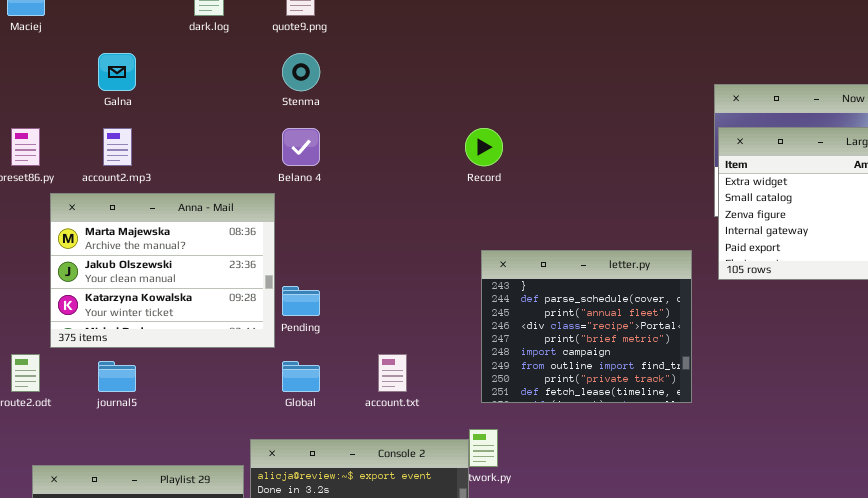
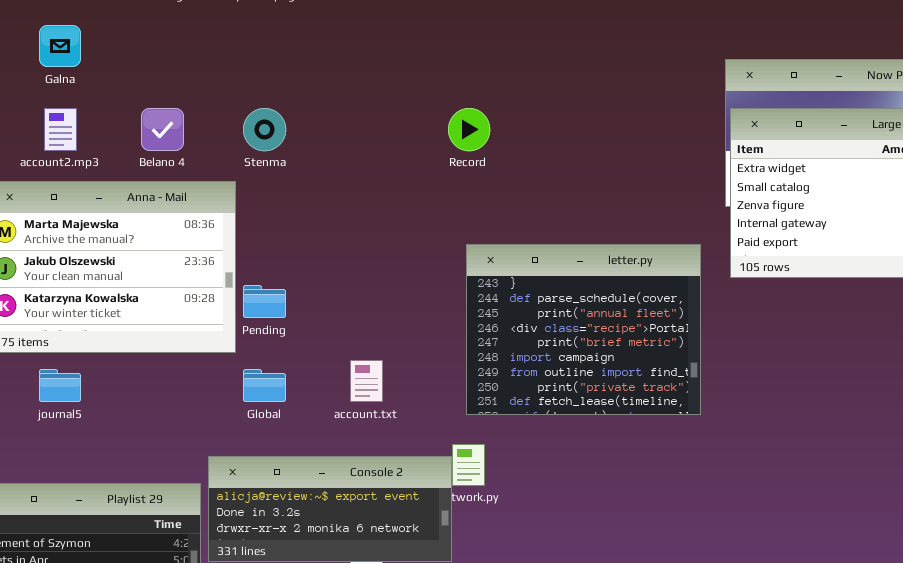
Stenma: [282,53,320,91] -> [243,108,286,151], moved
Belano 4: [282,128,320,166] -> [141,108,184,151], moved

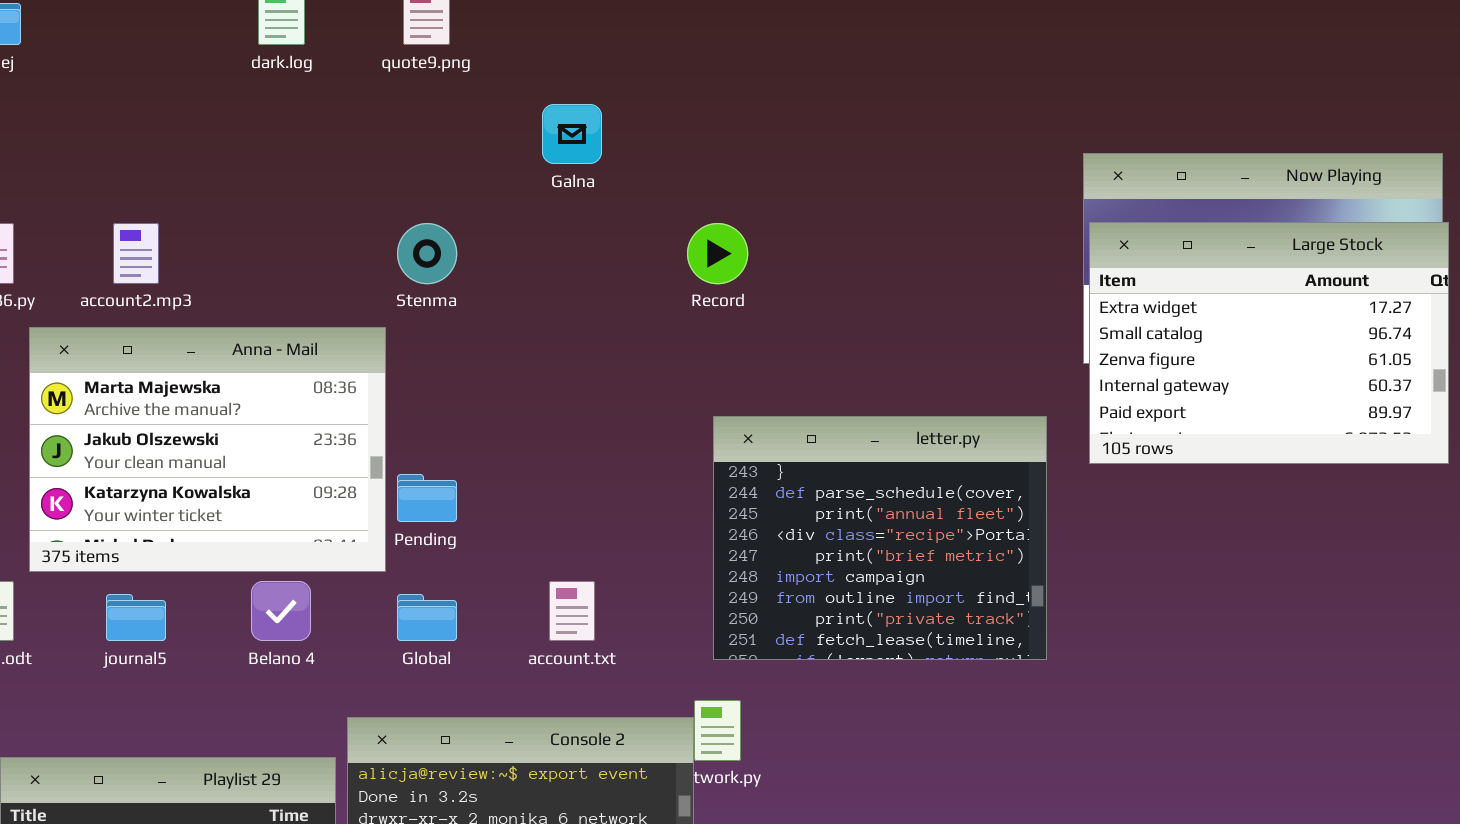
Galna: [39,25,81,67] -> [542,104,602,164], moved
Belano 4: [141,108,184,151] -> [251,581,311,641], moved

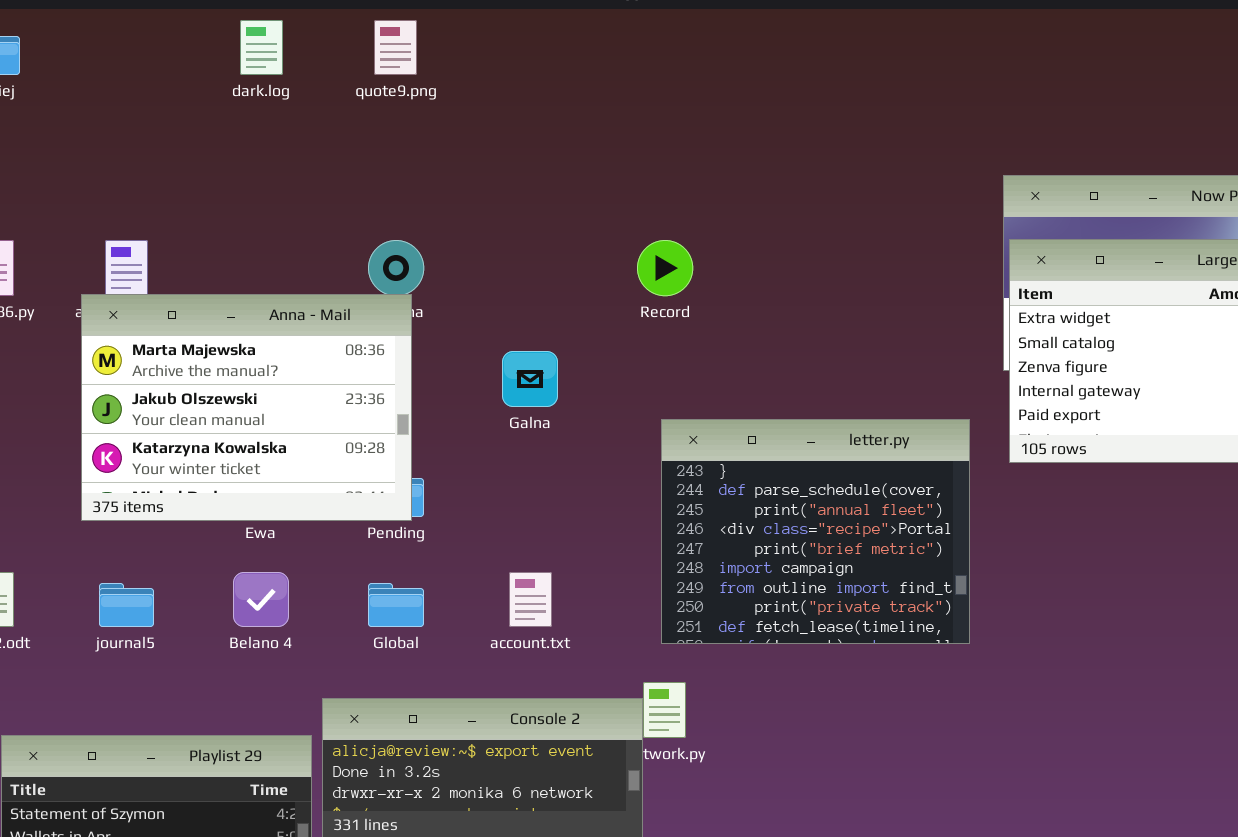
Galna: [542,104,602,164] -> [502,351,558,407], moved
Anna - Mail: [29,327,386,572] -> [81,294,412,521], moved

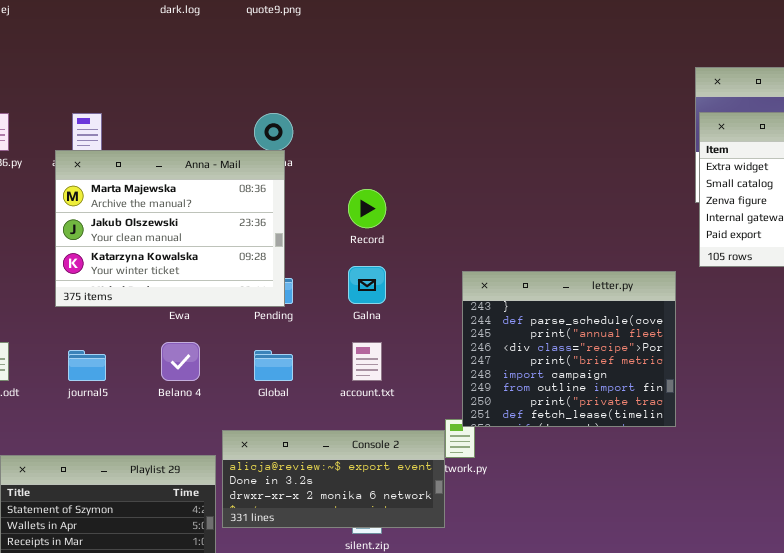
Record: [637,240,693,296] -> [348,189,386,228], moved
Galna: [502,351,558,407] -> [348,266,386,304], moved
letter.py: [661,419,970,644] -> [462,271,676,427], moved

